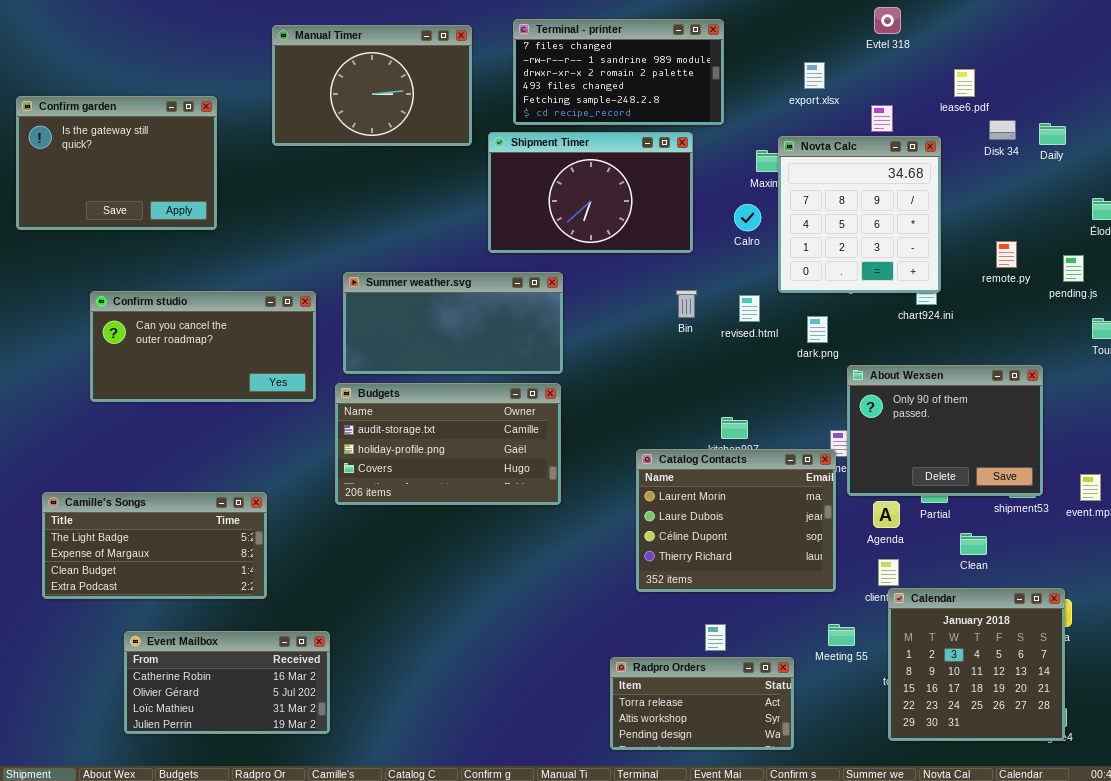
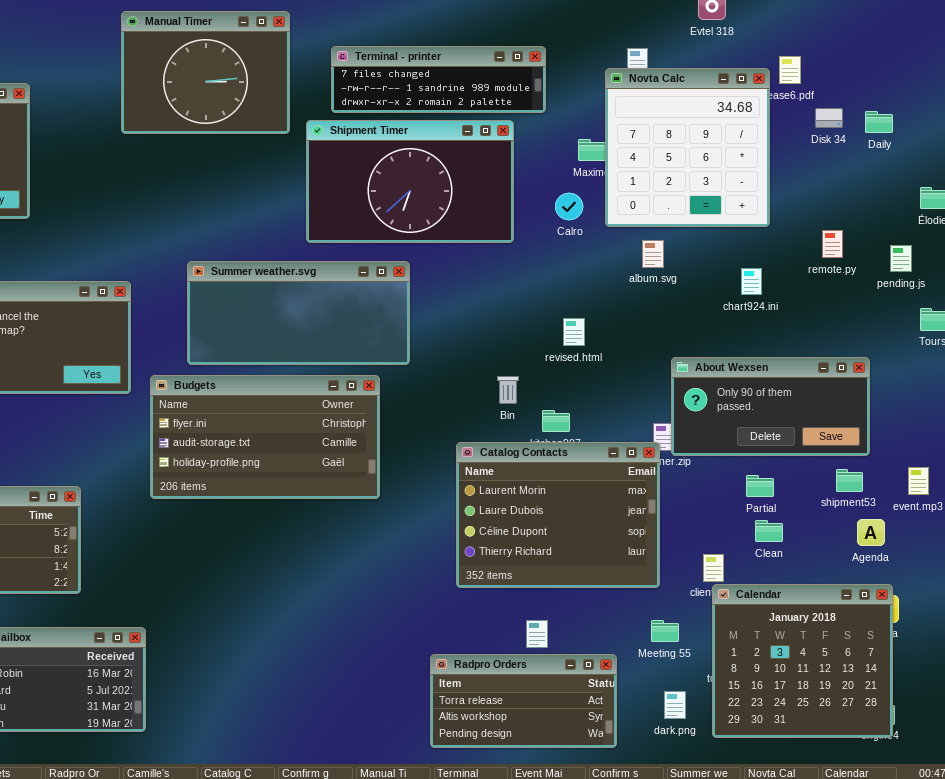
Terminal - printer: [513,19,724,125] -> [331,46,546,113], resized
Manual Timer: [272,25,472,146] -> [121,11,290,134], resized
Novta Calc: [778,136,941,293] -> [605,68,770,227], moved
Summer weather.svg: [343,272,563,374] -> [187,261,410,365], moved
Bin: [676,290,697,318] -> [497,376,519,404], moved
revised.html: [739,295,760,322] -> [563,318,585,346], moved
dark.png: [807,316,828,343] -> [664,691,686,719], moved
About Wexsen: [847,365,1043,496] -> [671,357,870,456], resized
Budgets: [335,383,561,505] -> [150,375,380,499], scrolled up 1 row
Agenda: [873,501,900,528] -> [857,519,885,546], moved
Clean: [960,533,987,555] -> [755,520,783,542], moved

